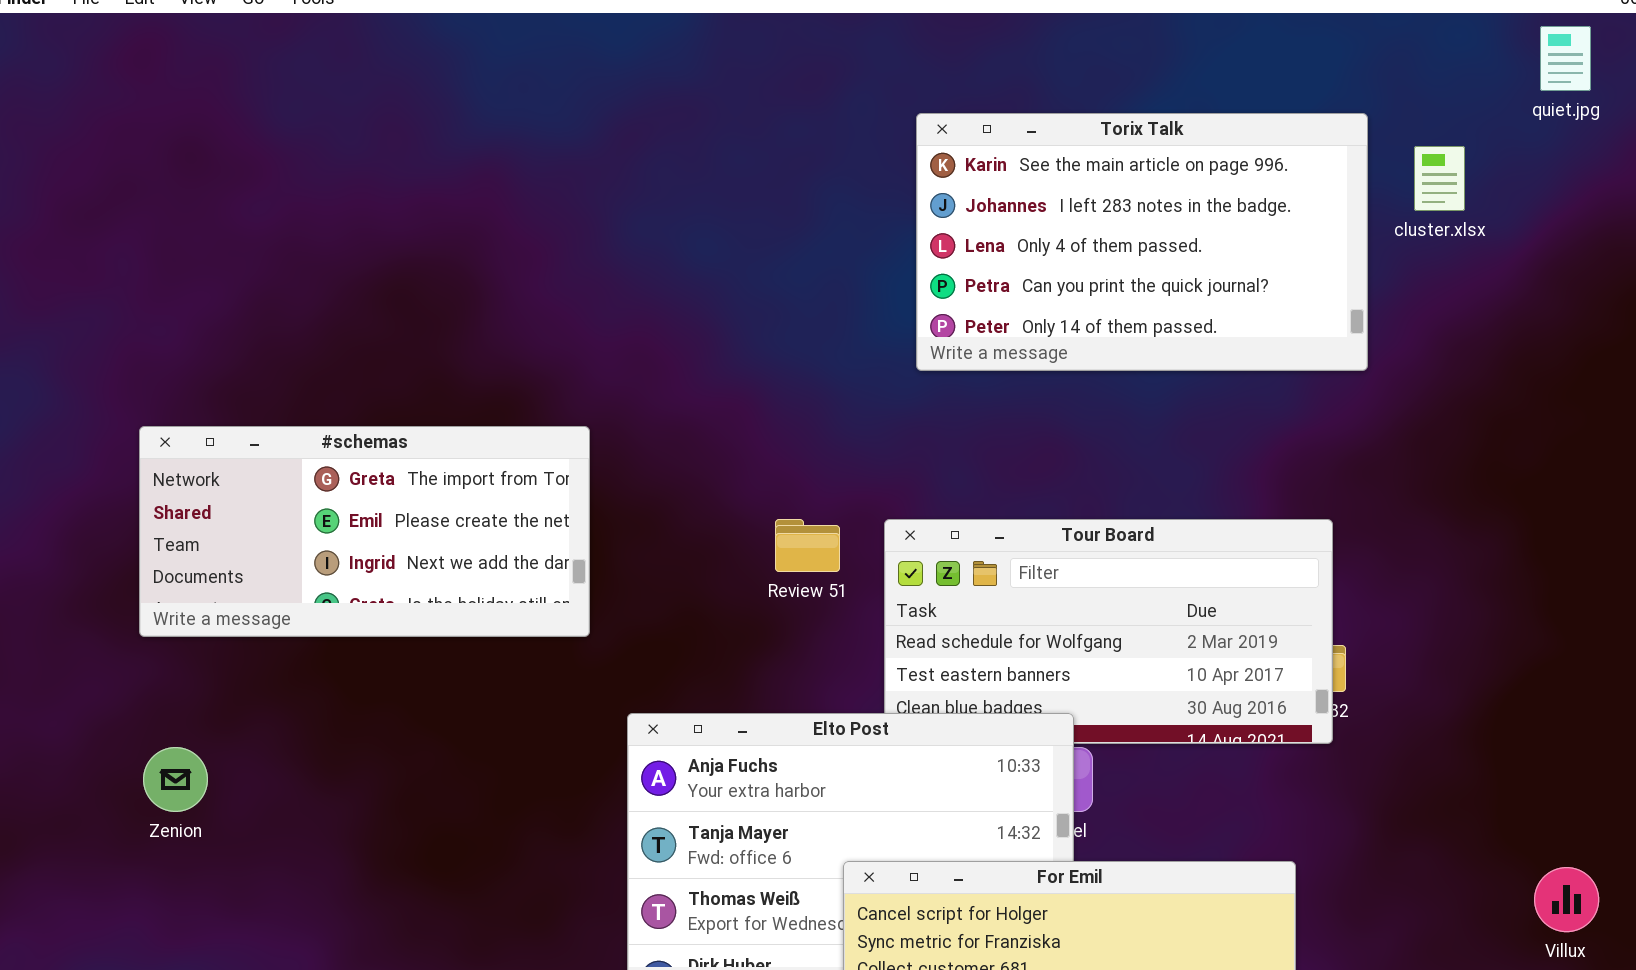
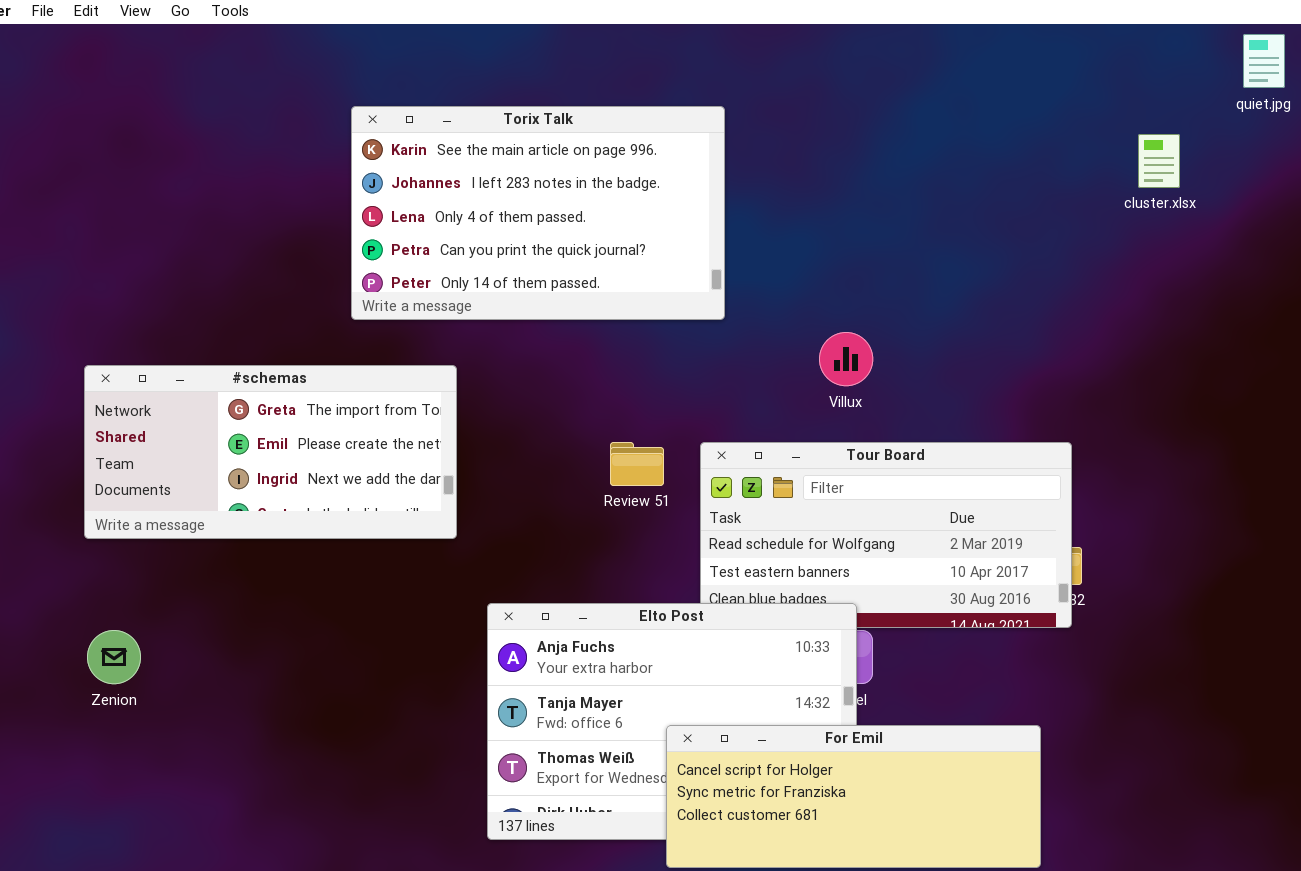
Torix Talk: [916,113,1368,371] -> [351,106,725,320], moved
Villux: [1534,867,1599,932] -> [819,332,873,386], moved

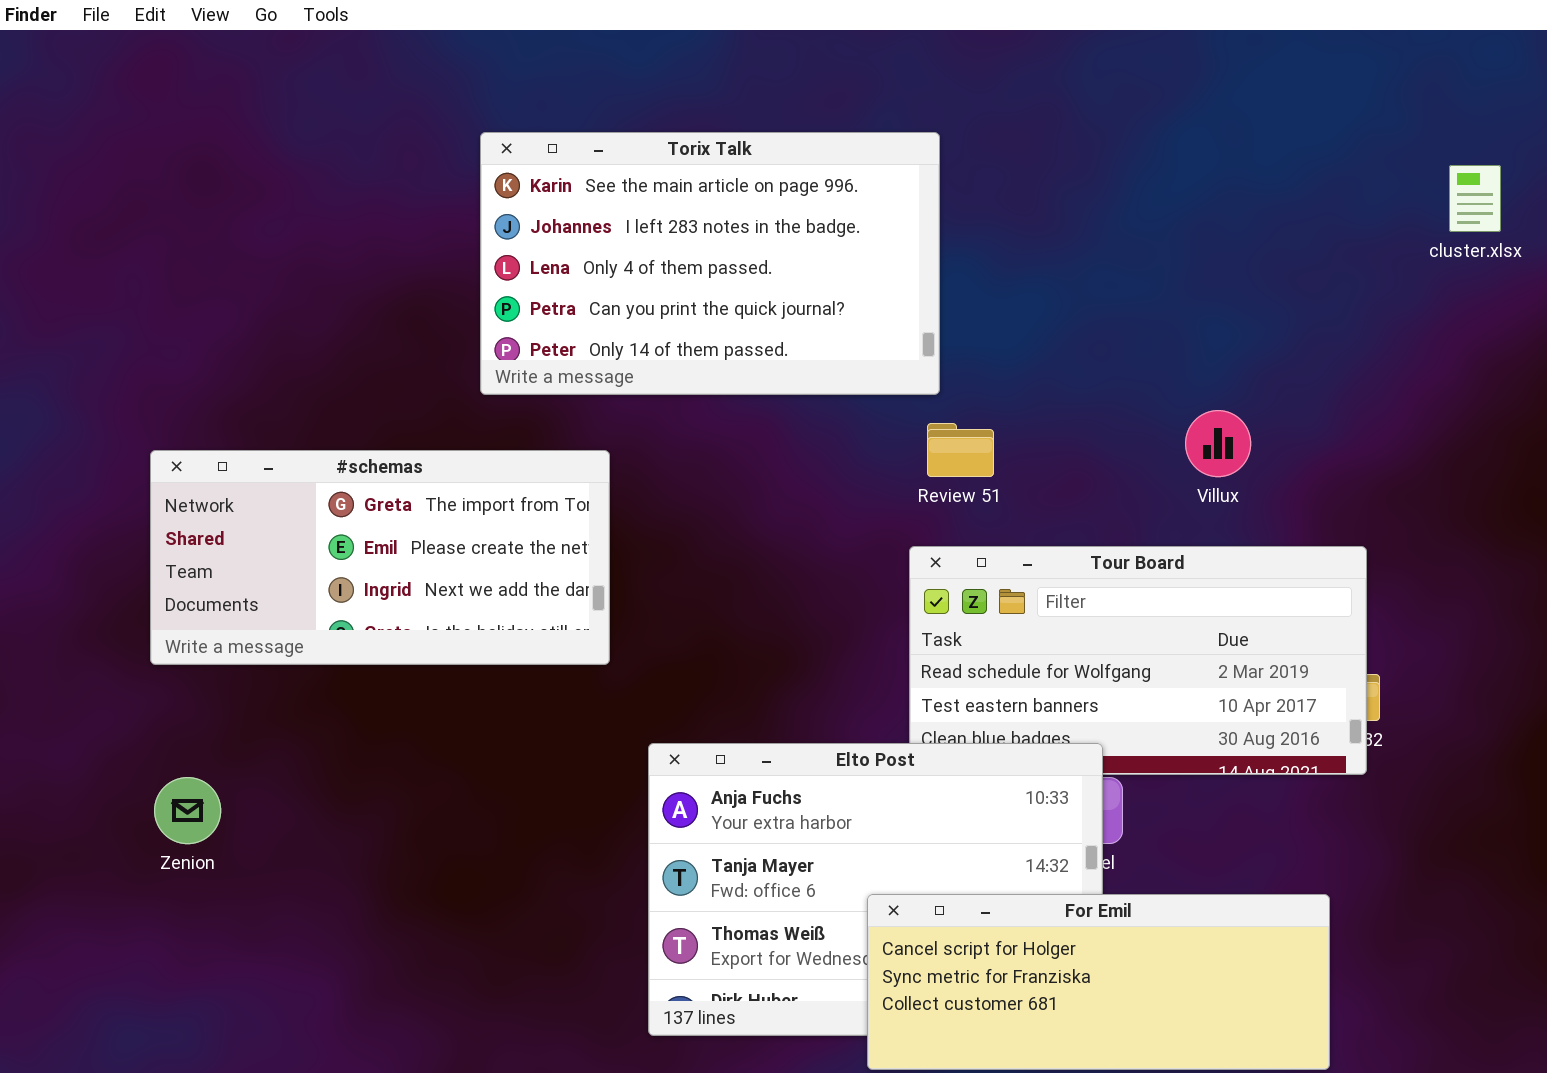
Villux: [819,332,873,386] -> [1185,410,1251,477], moved
Review 51: [610,442,664,486] -> [927,423,994,477], moved

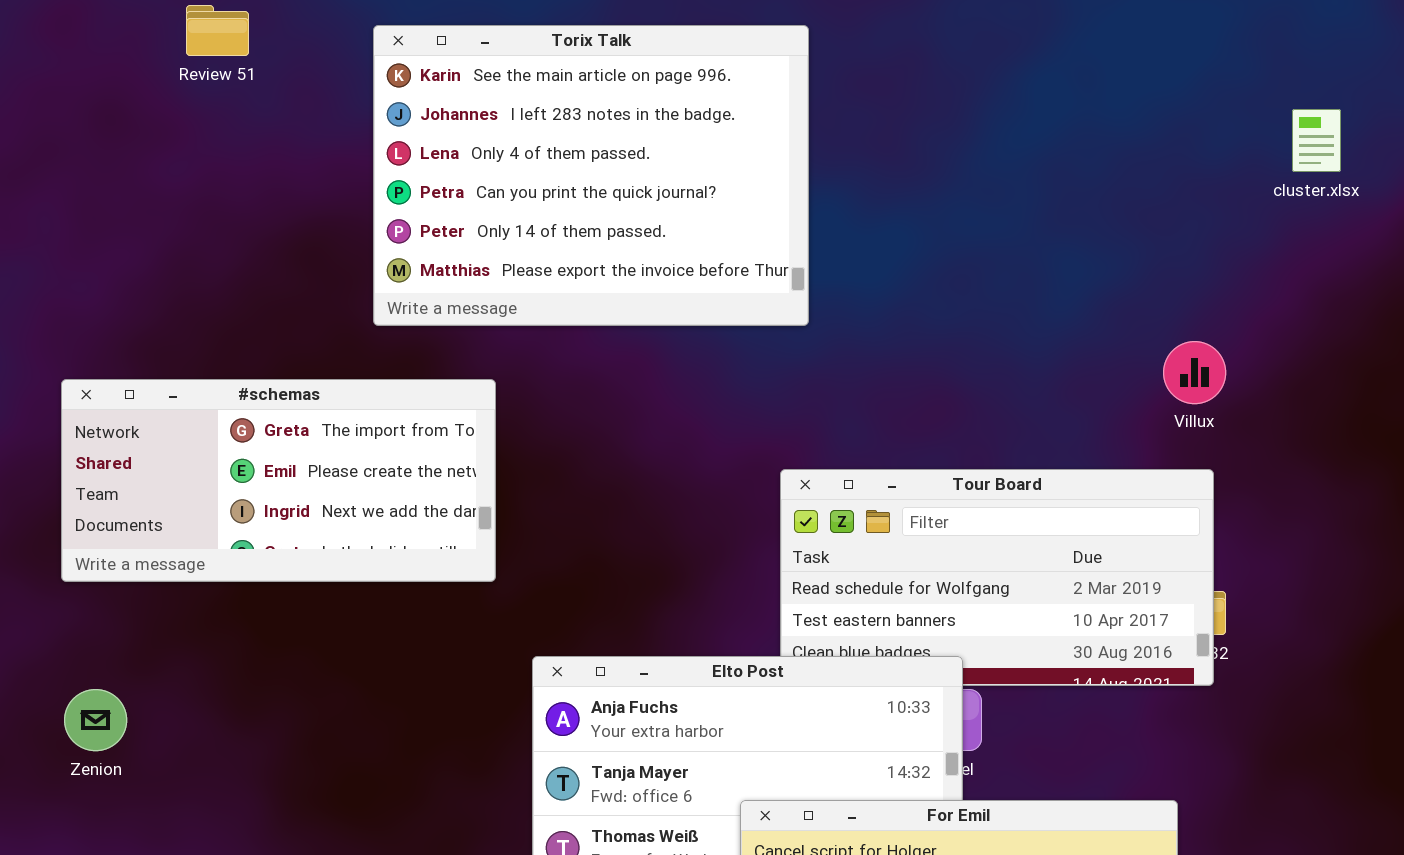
Torix Talk: [480,132,940,395] -> [373,25,809,326], resized
Villux: [1185,410,1251,477] -> [1163,341,1226,404], moved
Review 51: [927,423,994,477] -> [186,5,249,56], moved

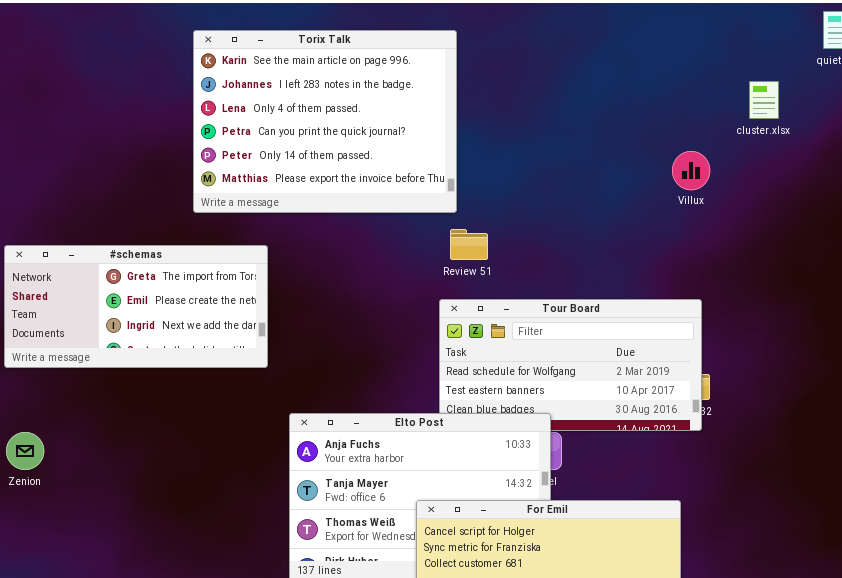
Review 51: [186,5,249,56] -> [450,229,488,260], moved
Villux: [1163,341,1226,404] -> [672,151,710,190], moved

